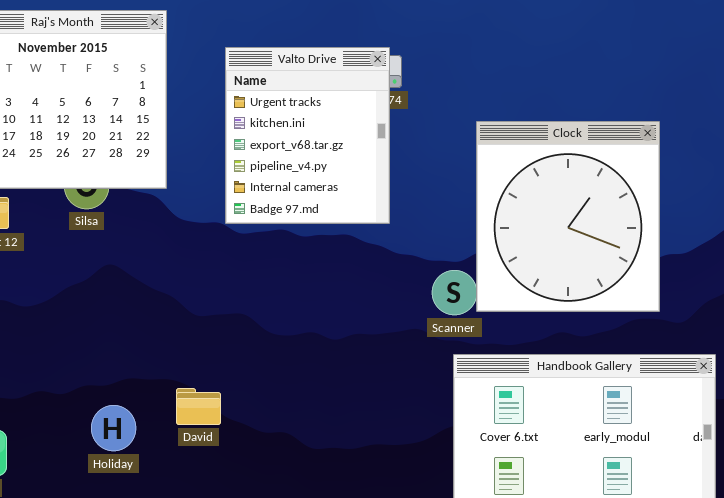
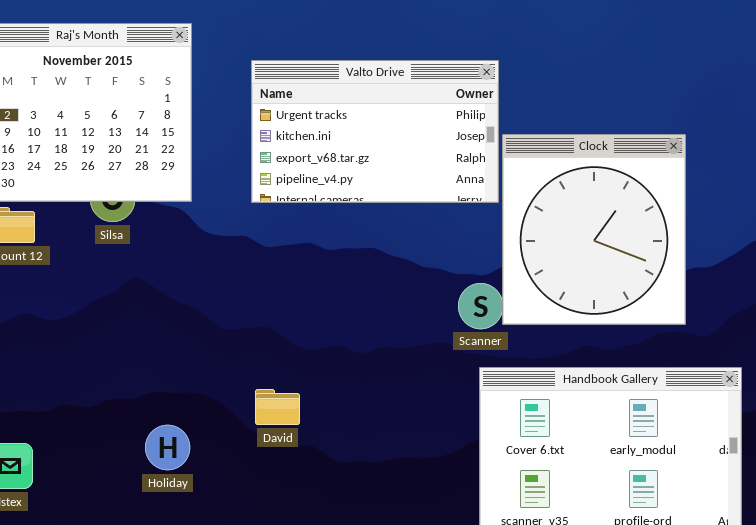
Valto Drive: [225,47,390,224] -> [251,60,499,203], resized
David: [176,388,221,425] -> [255,389,300,425], moved
Holiday: [91,405,136,451] -> [145,425,190,470], moved

